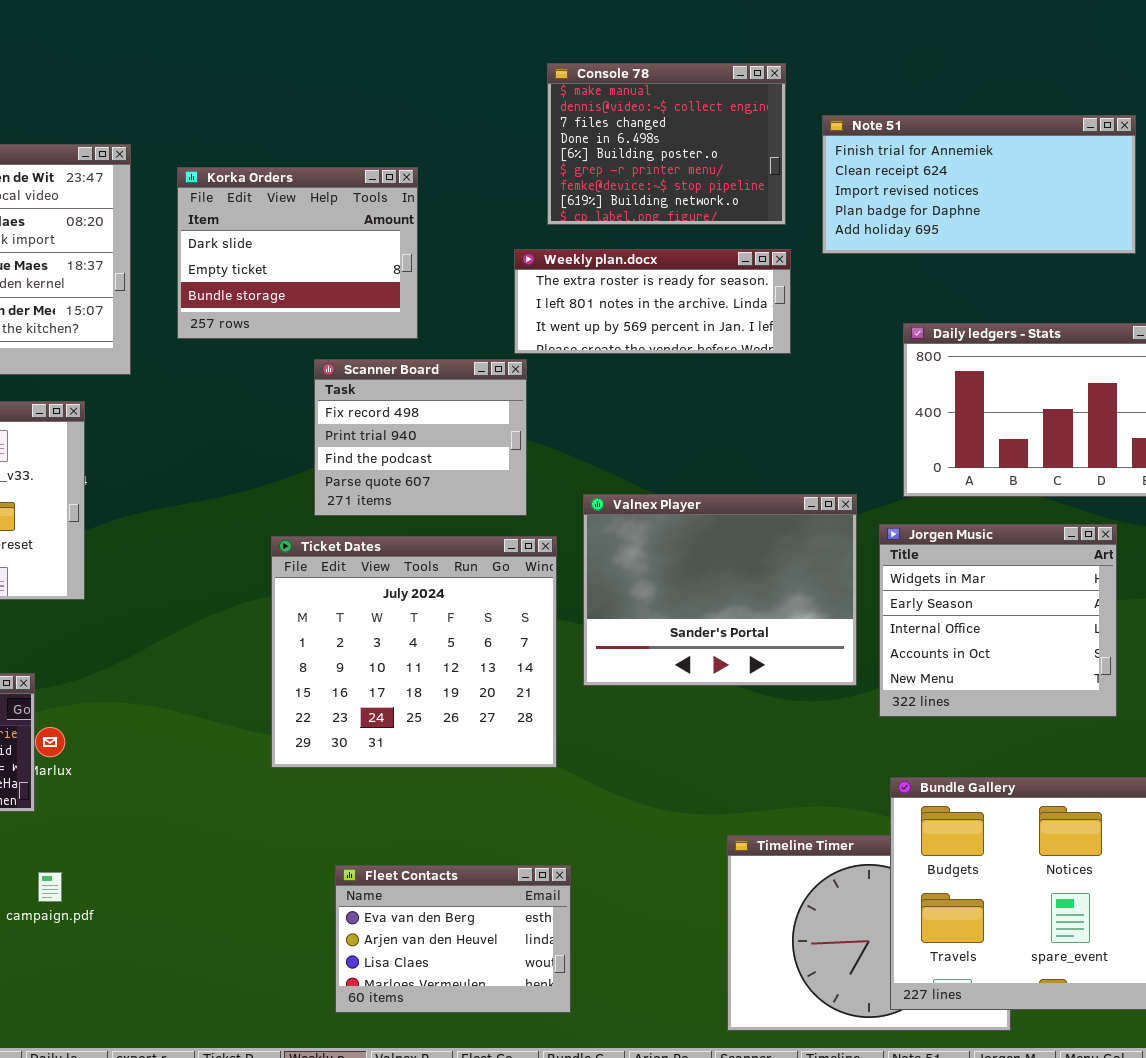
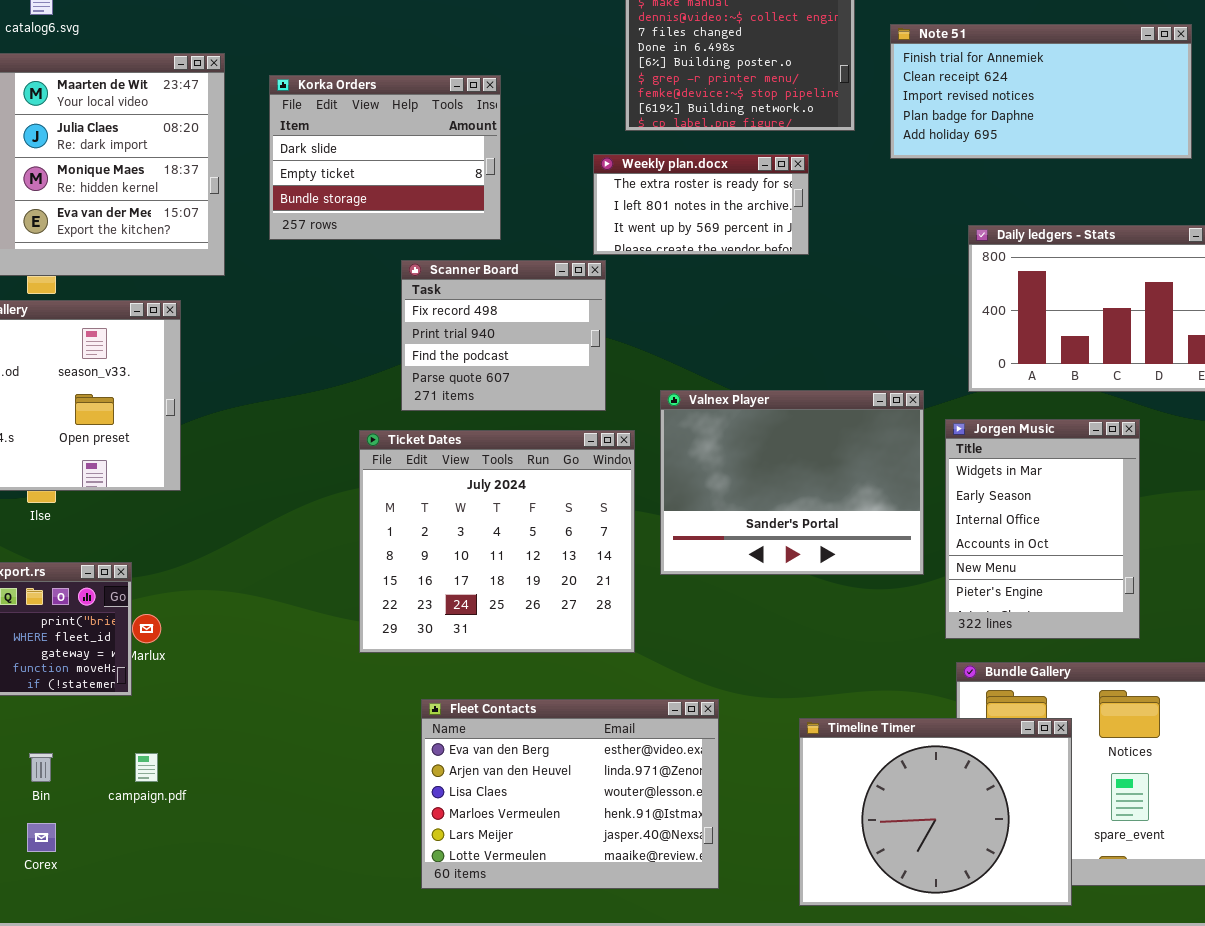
Weekly plan.docx: [514,249,791,354] -> [593,154,809,255], resized
Jorgen Music: [879,524,1117,717] -> [945,419,1140,639], resized
Timeline Timer: [727,835,1011,1031] -> [799,718,1072,906], raised
Fleet Contacts: [335,865,571,1013] -> [421,699,719,889], resized

